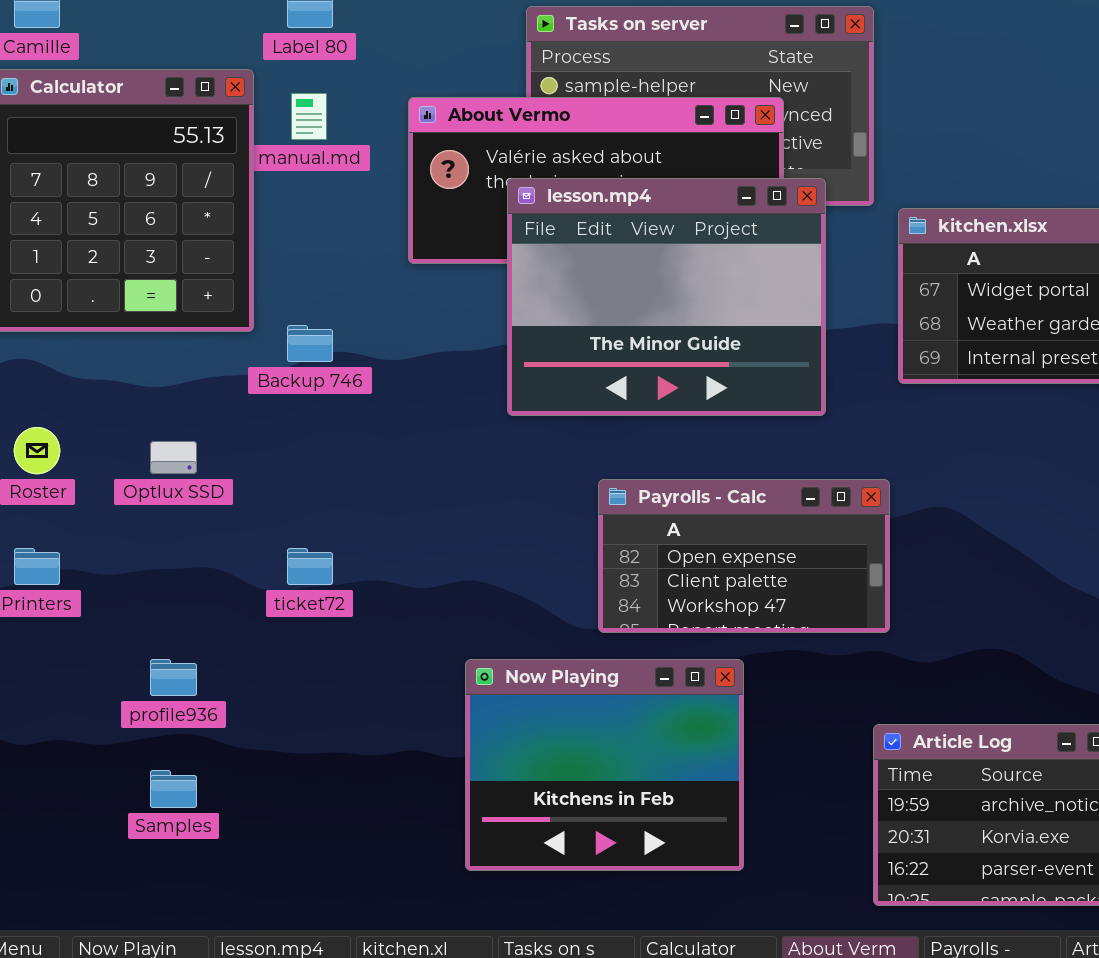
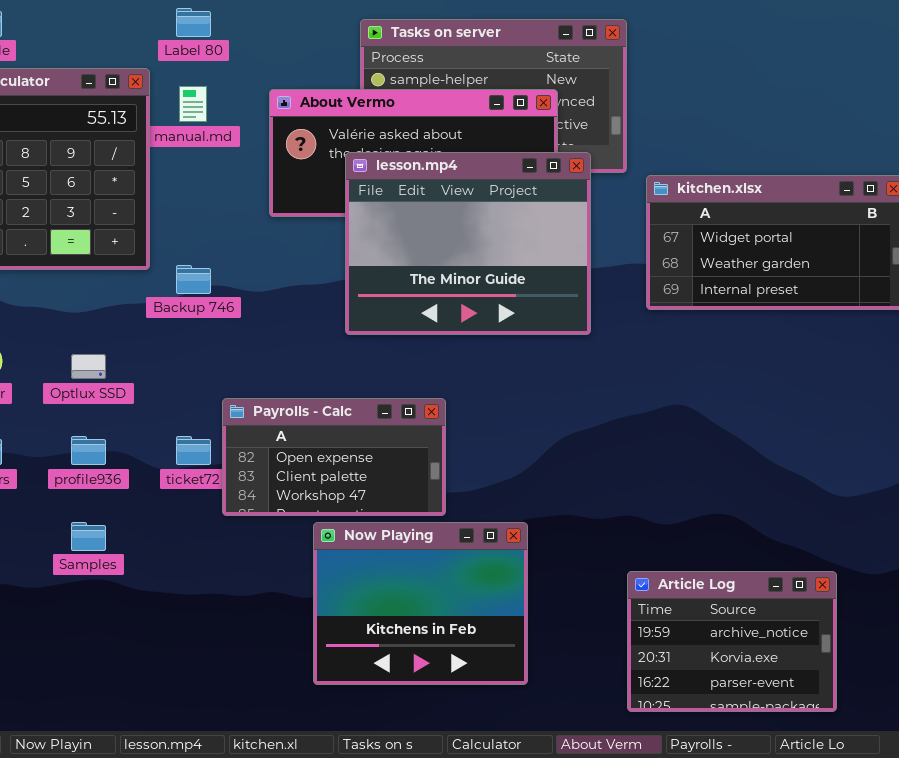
Payrolls - Calc: [598,479,890,633] -> [222,398,446,516], moved
profile936: [150,659,197,696] -> [71,436,106,465], moved
Samples: [150,770,197,808] -> [71,522,106,551], moved

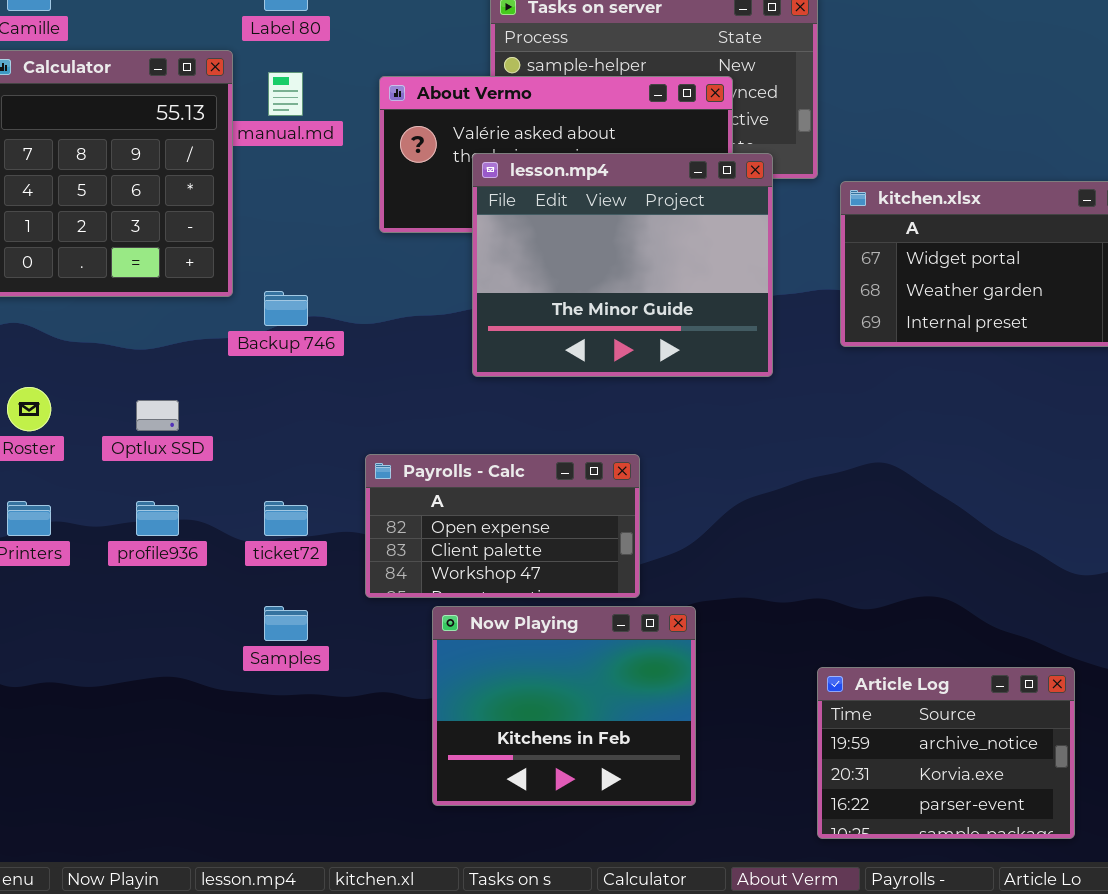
Payrolls - Calc: [222,398,446,516] -> [365,454,640,598], moved
Samples: [71,522,106,551] -> [264,606,308,641], moved

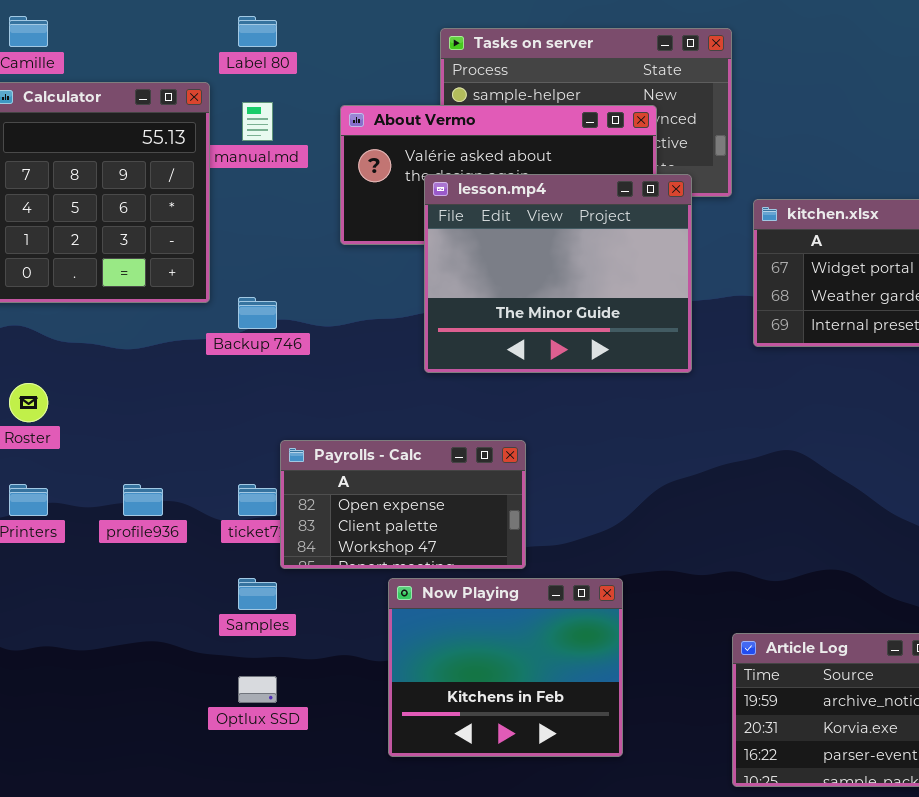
Optlux SSD: [136,400,179,431] -> [238,676,277,703], moved
Payrolls - Calc: [365,454,640,598] -> [280,440,526,569], moved

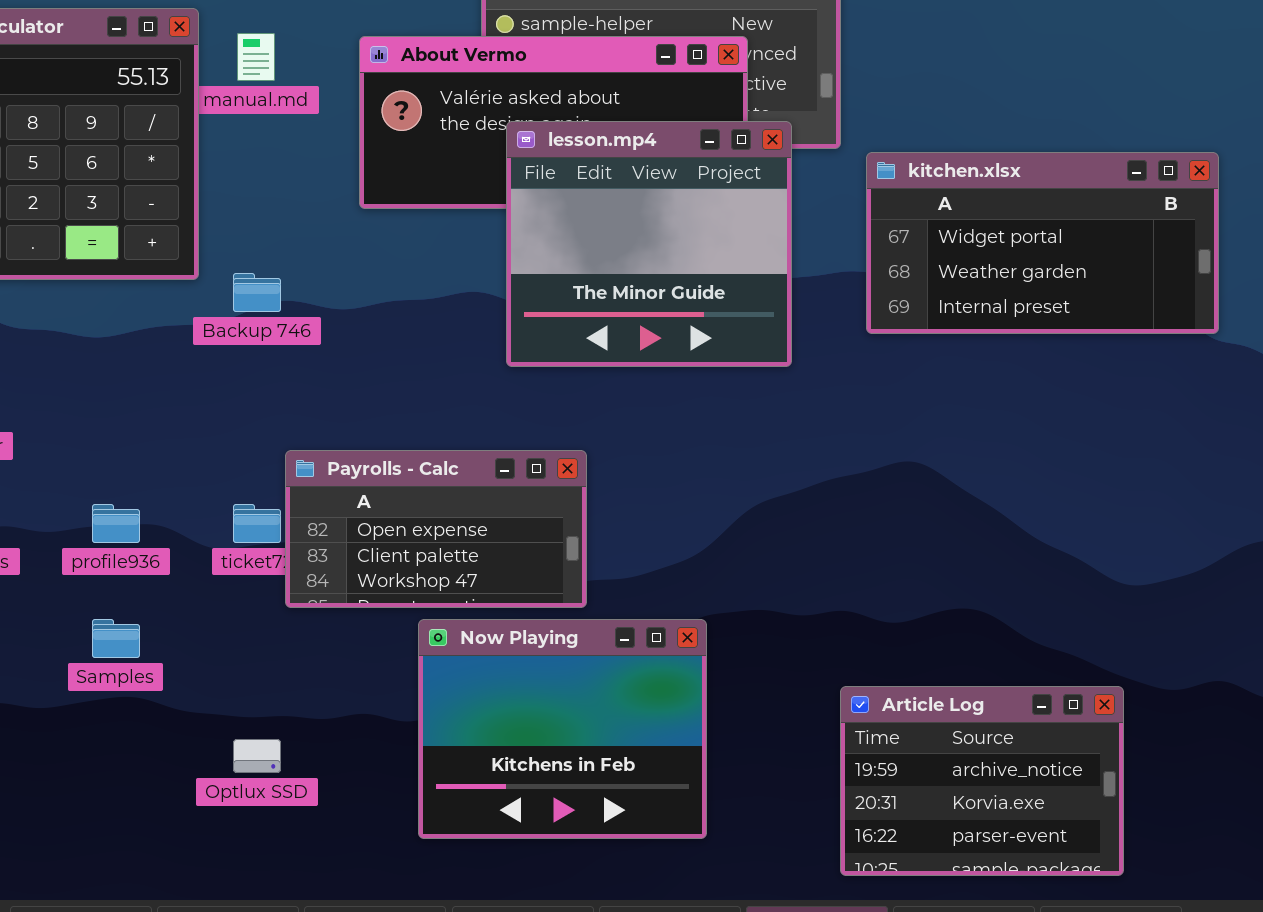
lesson.mp4: [424,174,692,373] -> [506,121,792,367], resized
Samples: [238,578,277,610] -> [92,619,140,658], moved

